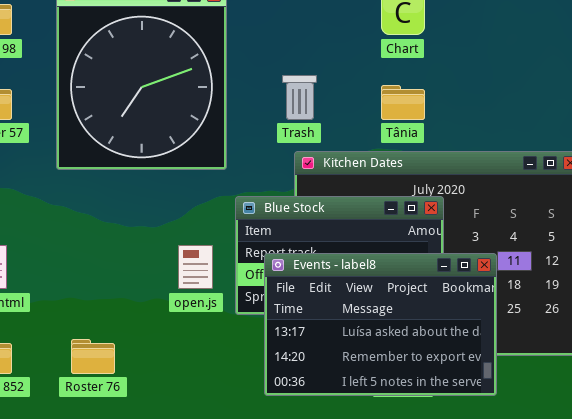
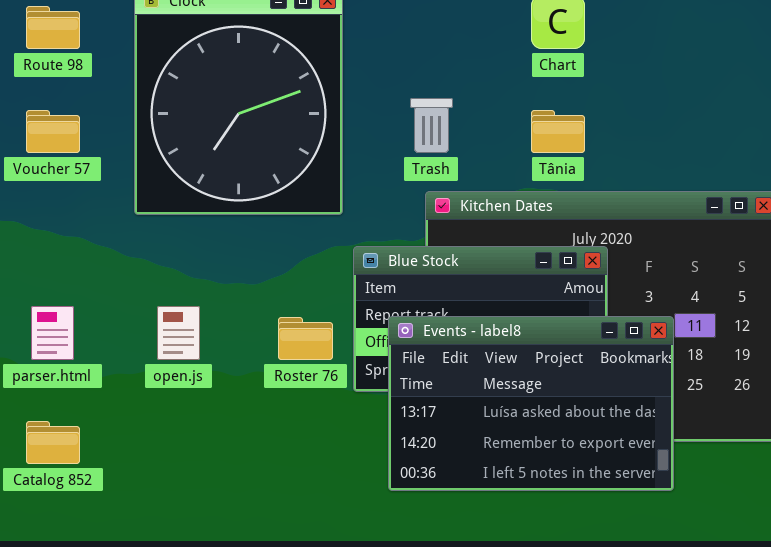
open.js: [178,245,213,289] -> [157,306,200,360], moved
Roster 76: [71,339,115,374] -> [278,317,333,360], moved

